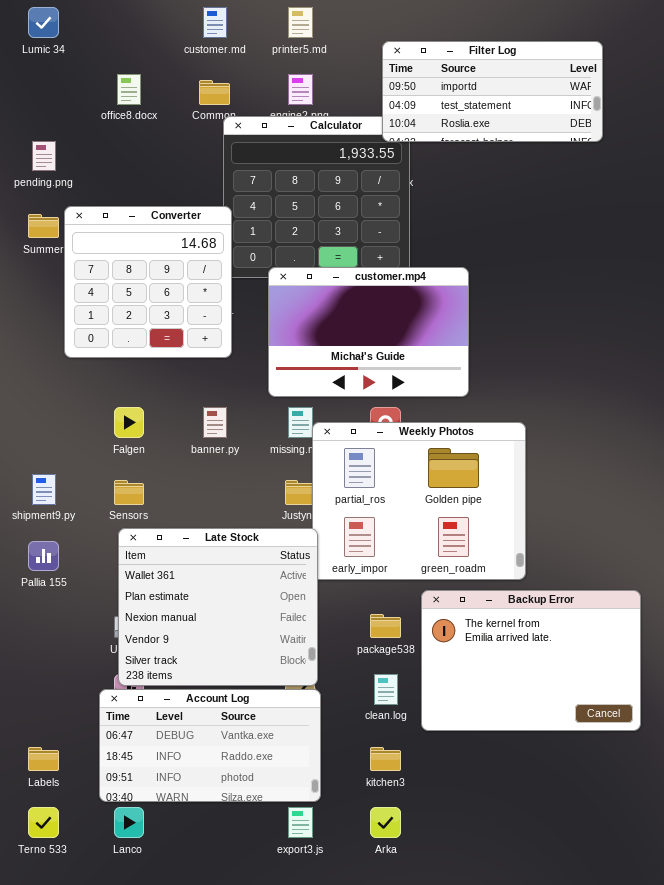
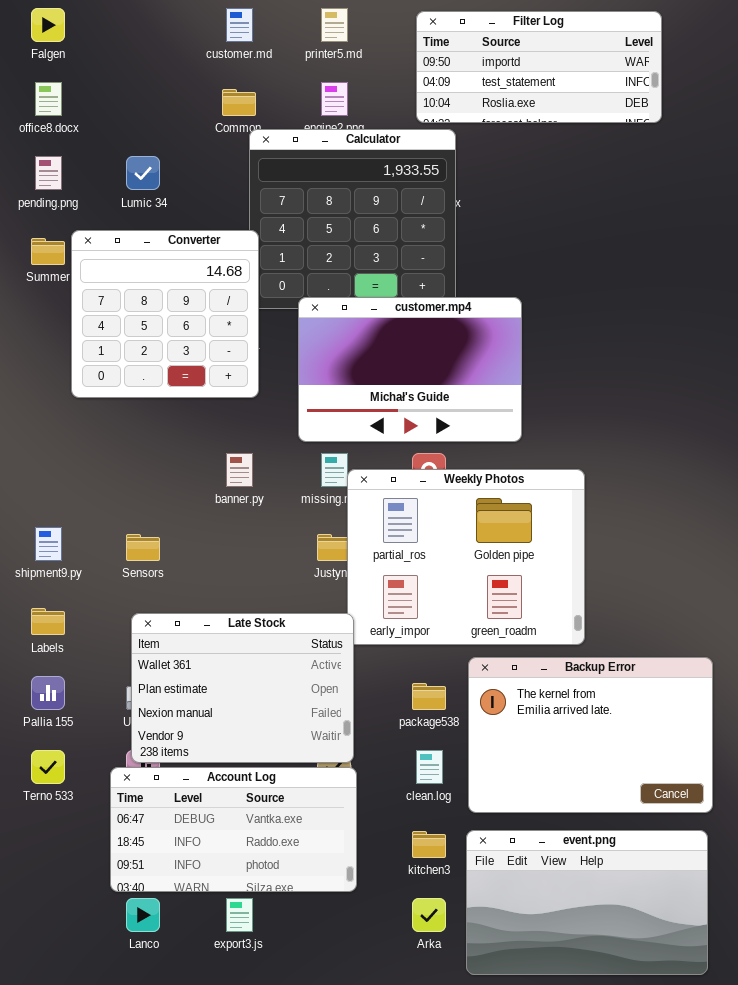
Lumic 34: [28,7,59,38] -> [126,156,160,190], moved
Filter Log: [382,41,603,142] -> [416,11,662,123], moved
office8.docx: [117,74,141,105] -> [35,82,62,116], moved
Falgen: [114,407,144,438] -> [31,8,65,42], moved
Late Stock: [118,528,318,686] -> [131,613,354,763], resized
Pallia 155: [28,541,59,571] -> [31,676,65,710], moved
event.png: none -> [466,830,708,975], opened
Labels: [28,747,59,771] -> [31,608,65,635], moved
Terno 533: [28,807,59,838] -> [31,750,65,784], moved
export3.js: [288,807,313,838] -> [226,898,253,932], moved

